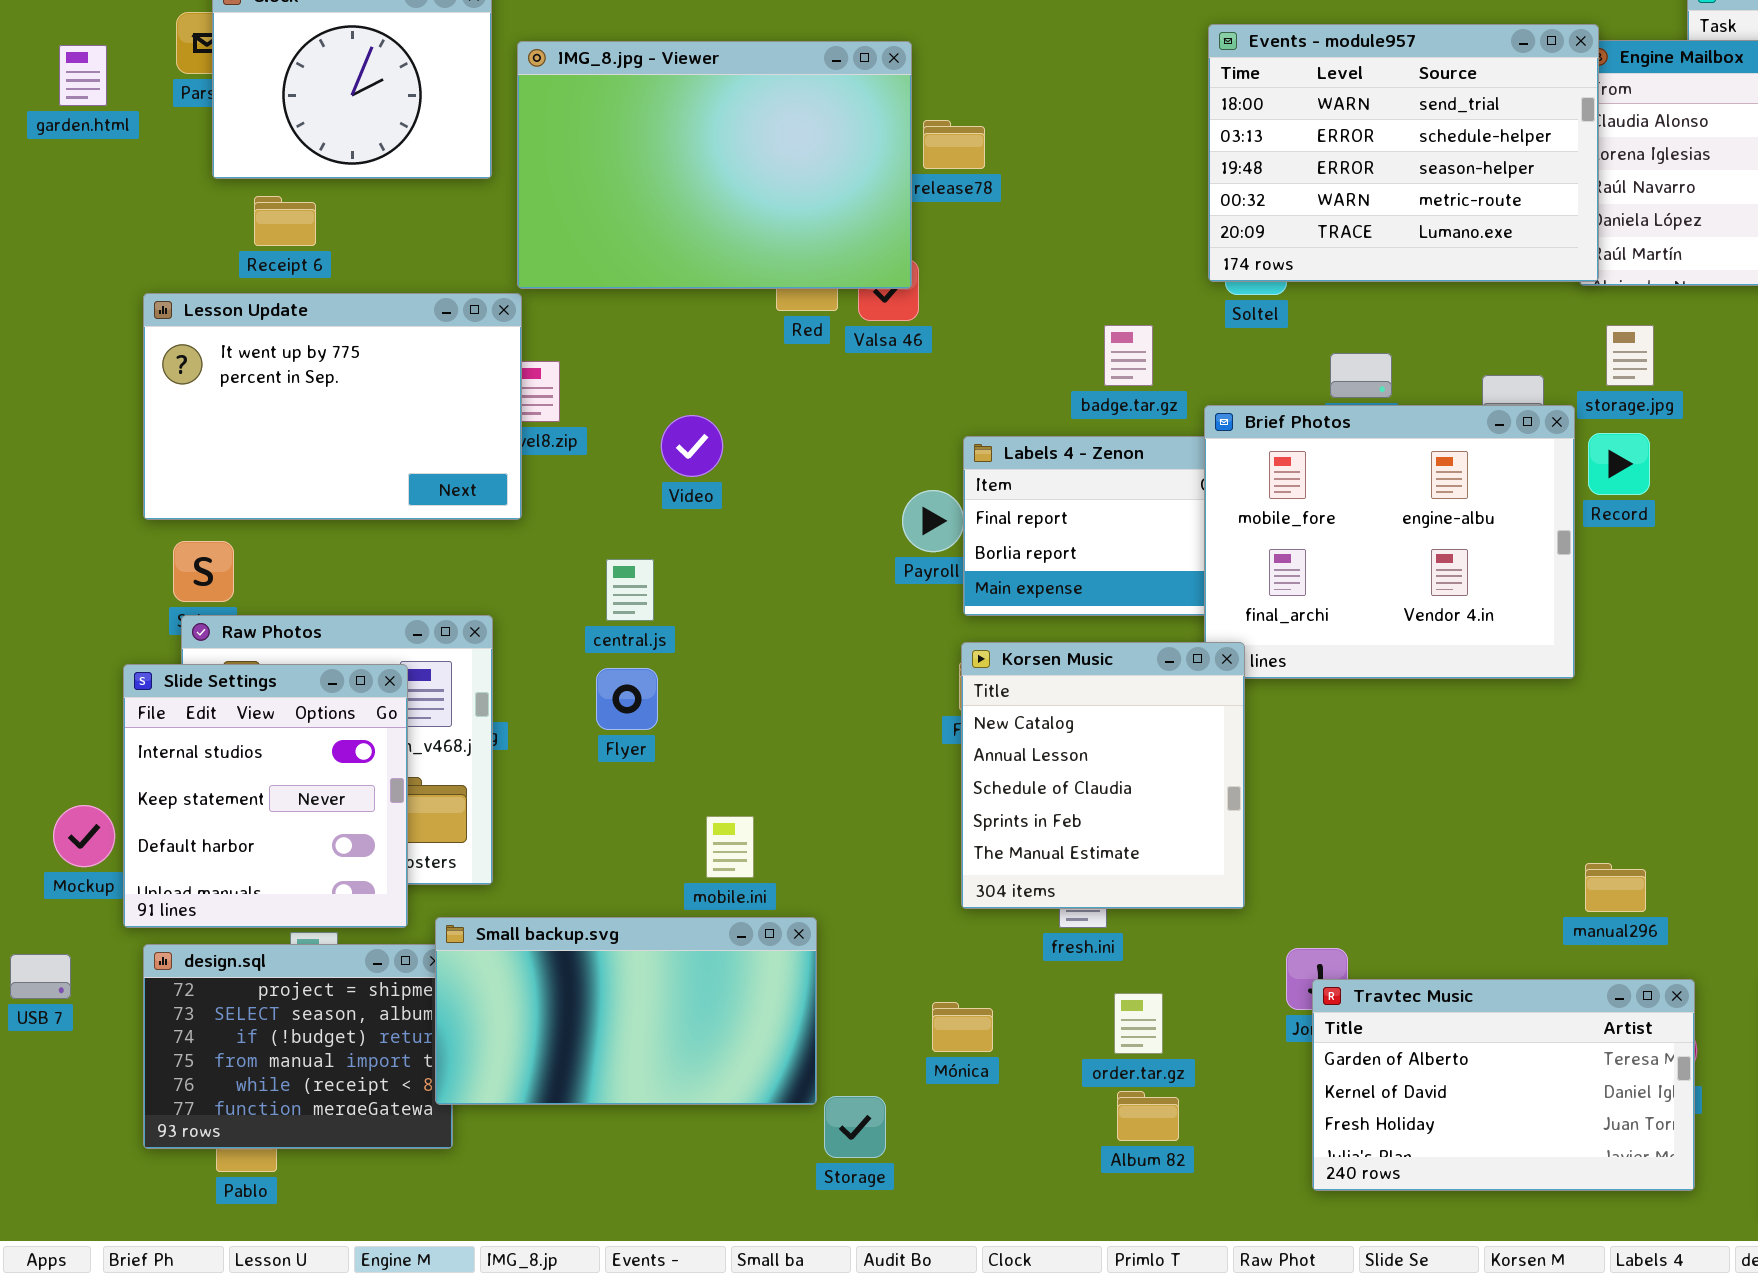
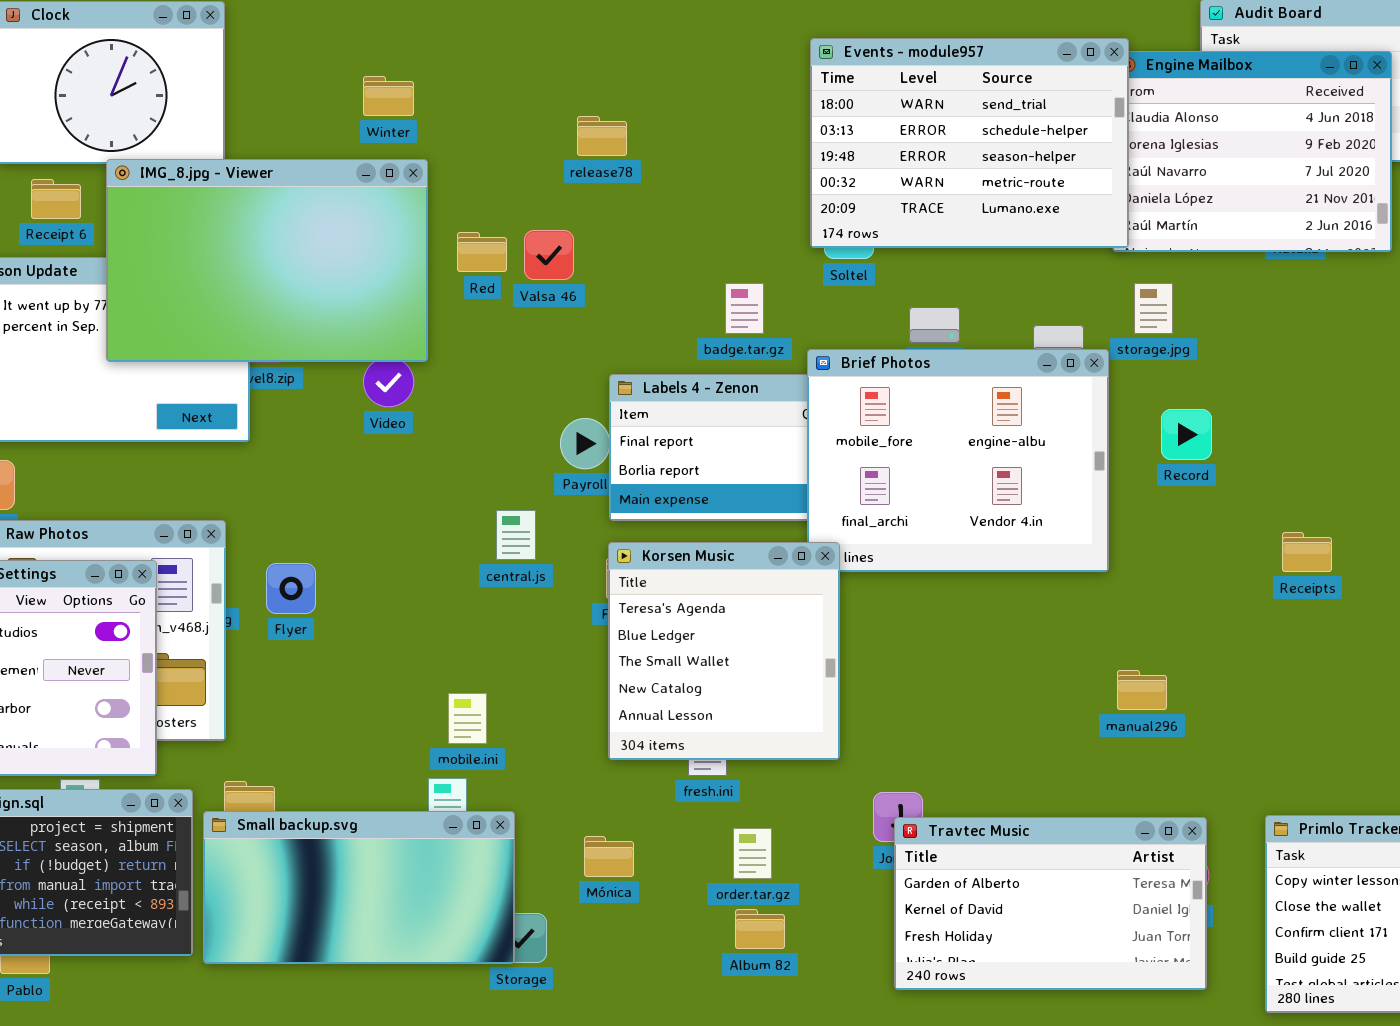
IMG_8.jpg - Viewer: [517,41,912,289] -> [106,159,428,362], moved
Record: [1588,433,1650,495] -> [1161,409,1212,460], moved
central.js: [606,559,654,621] -> [496,510,536,560], moved
Korsen Music: [961,642,1245,909] -> [608,542,840,760], scrolled up 3 rows
Flyer: [596,668,658,730] -> [266,563,316,614], moved
mobile.ini: [706,816,754,878] -> [448,693,487,744], moved
manual296: [1585,863,1646,912] -> [1117,670,1167,710], moved
Small backup.svg: [435,917,817,1105] -> [203,811,515,964], moved

